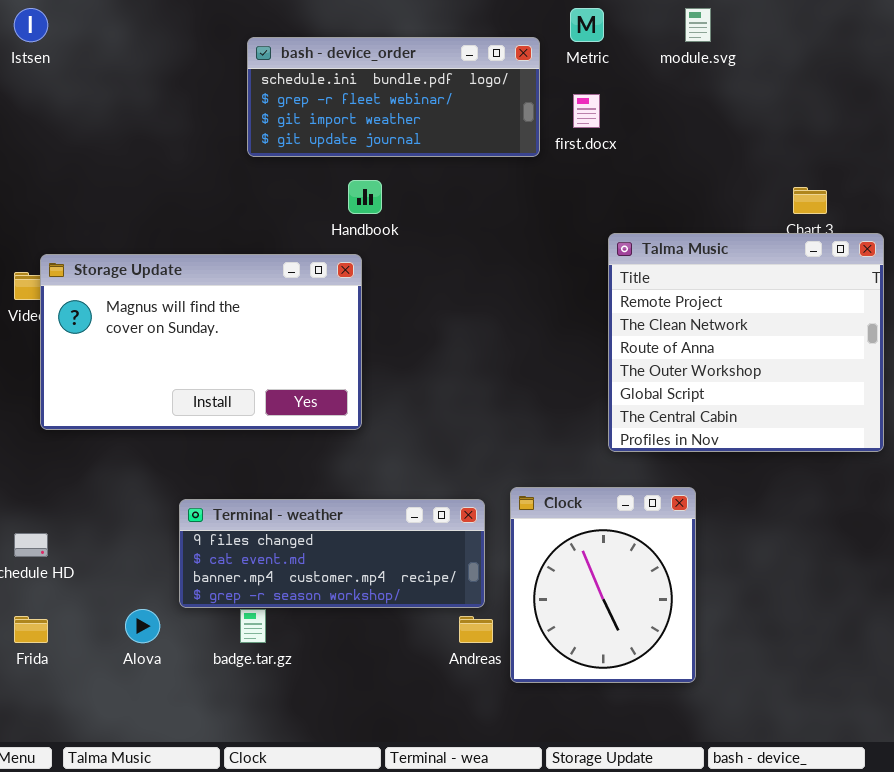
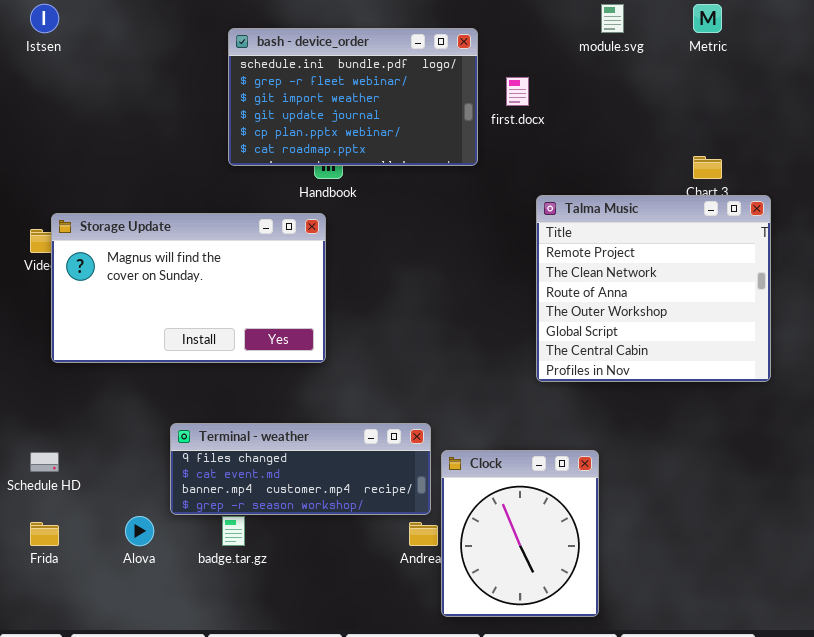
Metric: [570,8,604,42] -> [693,4,722,33], moved
bash - device_order: [247,37,540,157] -> [228,28,478,166], resized
Clock: [510,487,696,683] -> [441,450,599,617], moved

